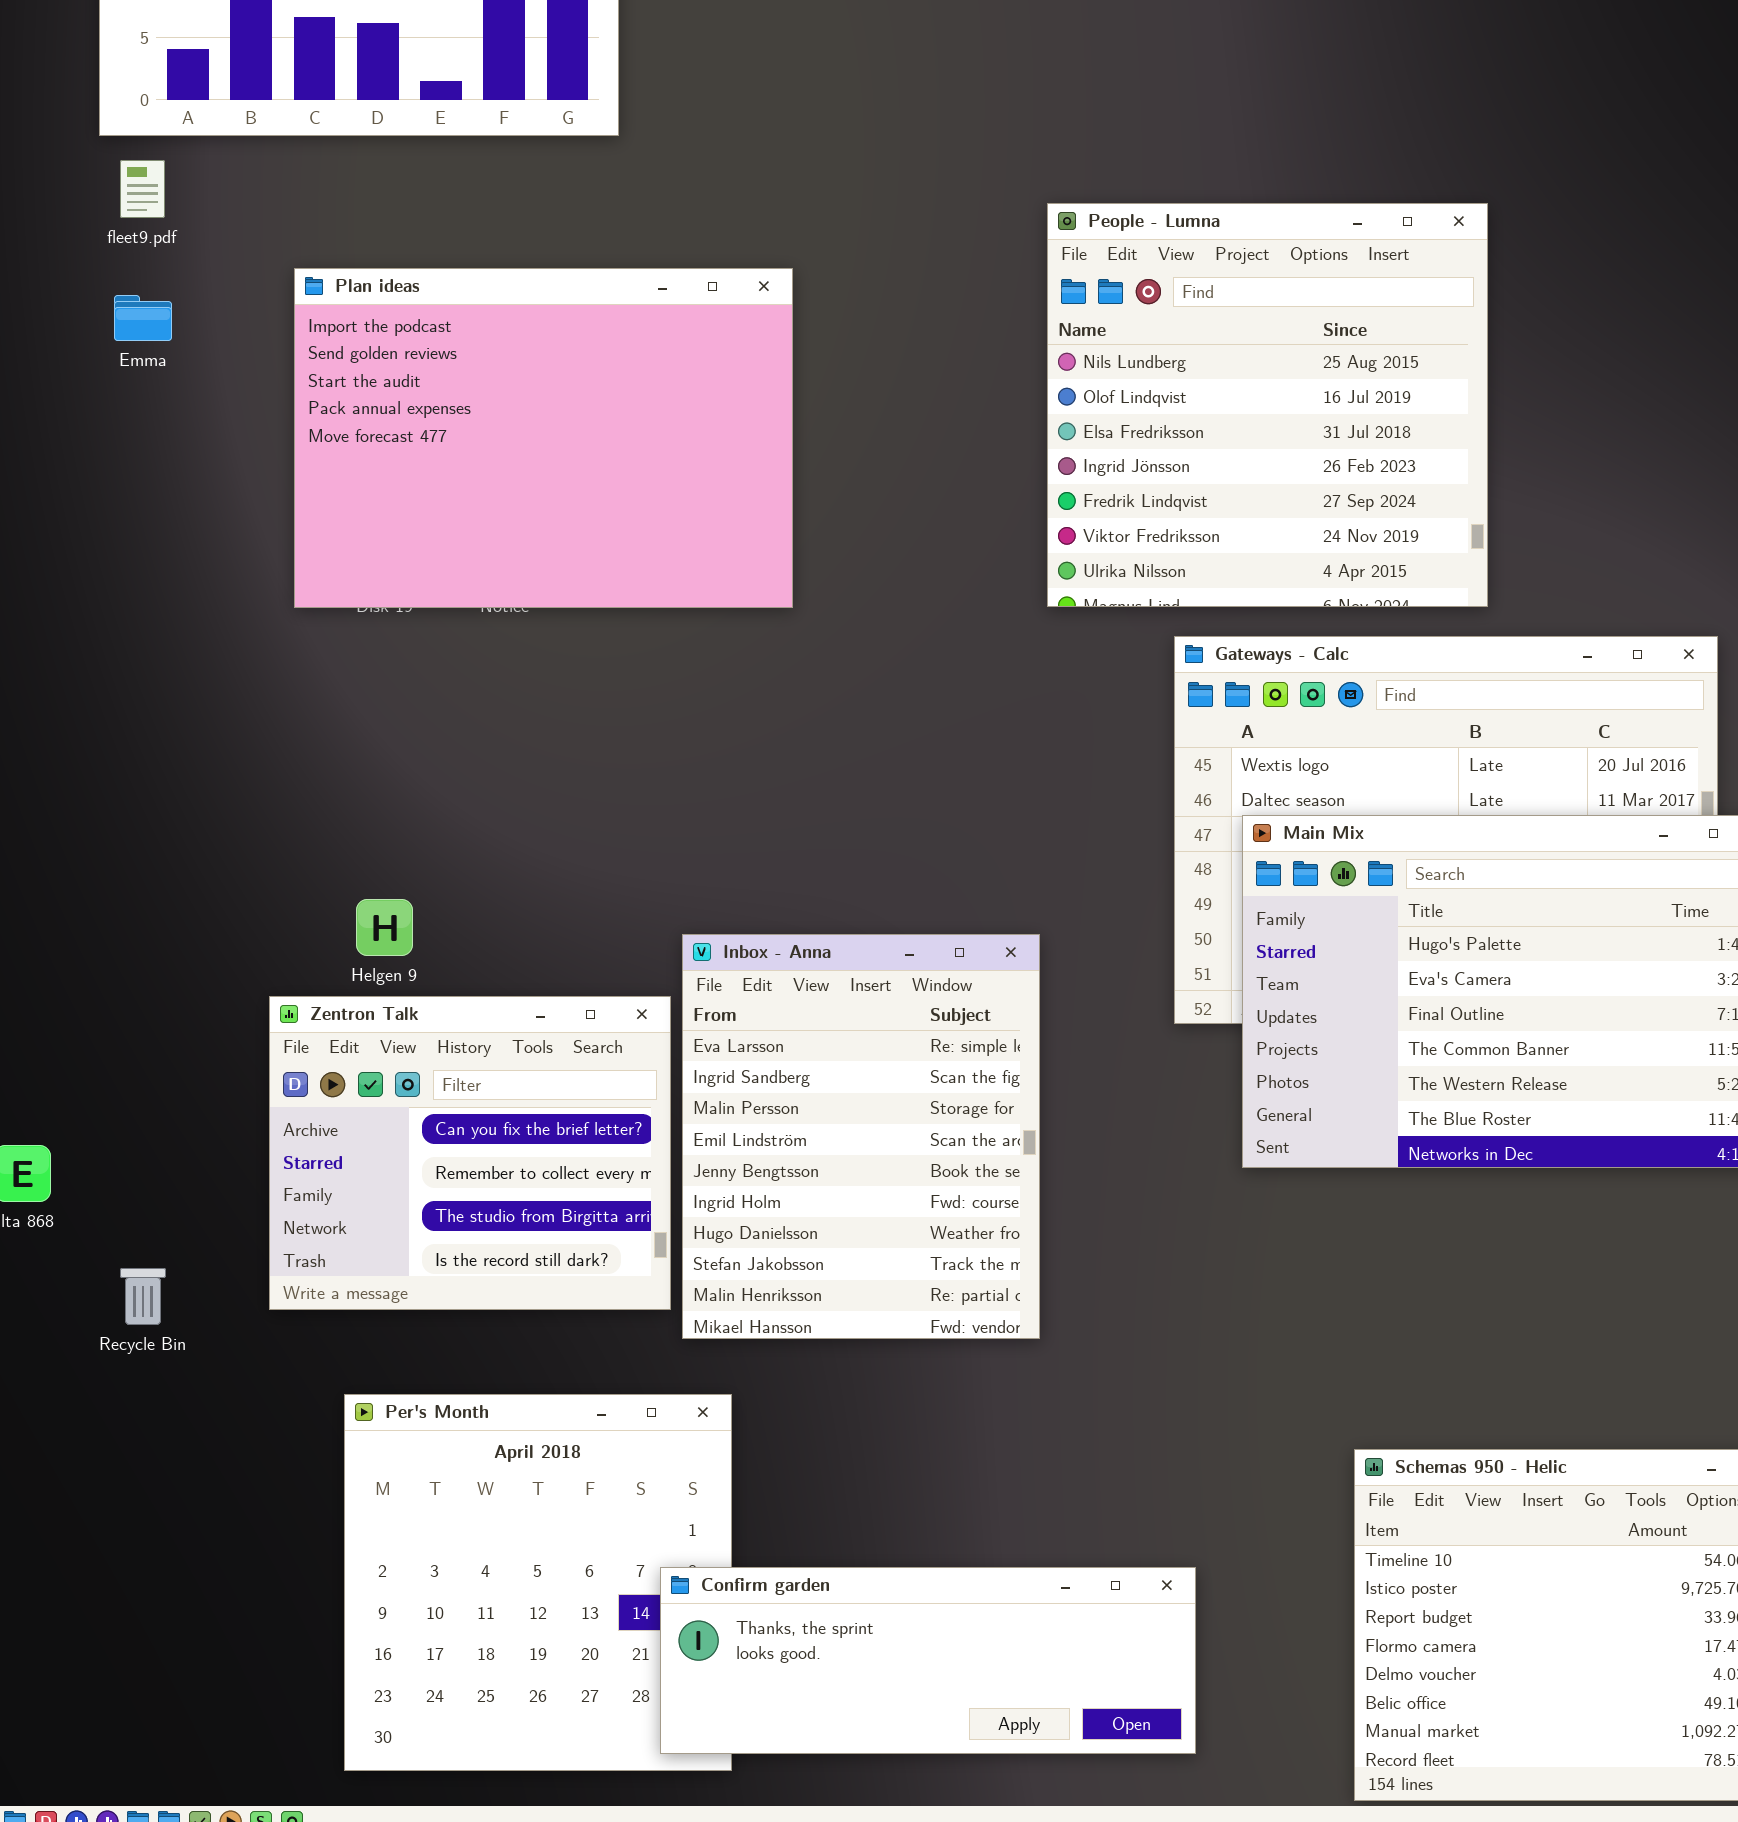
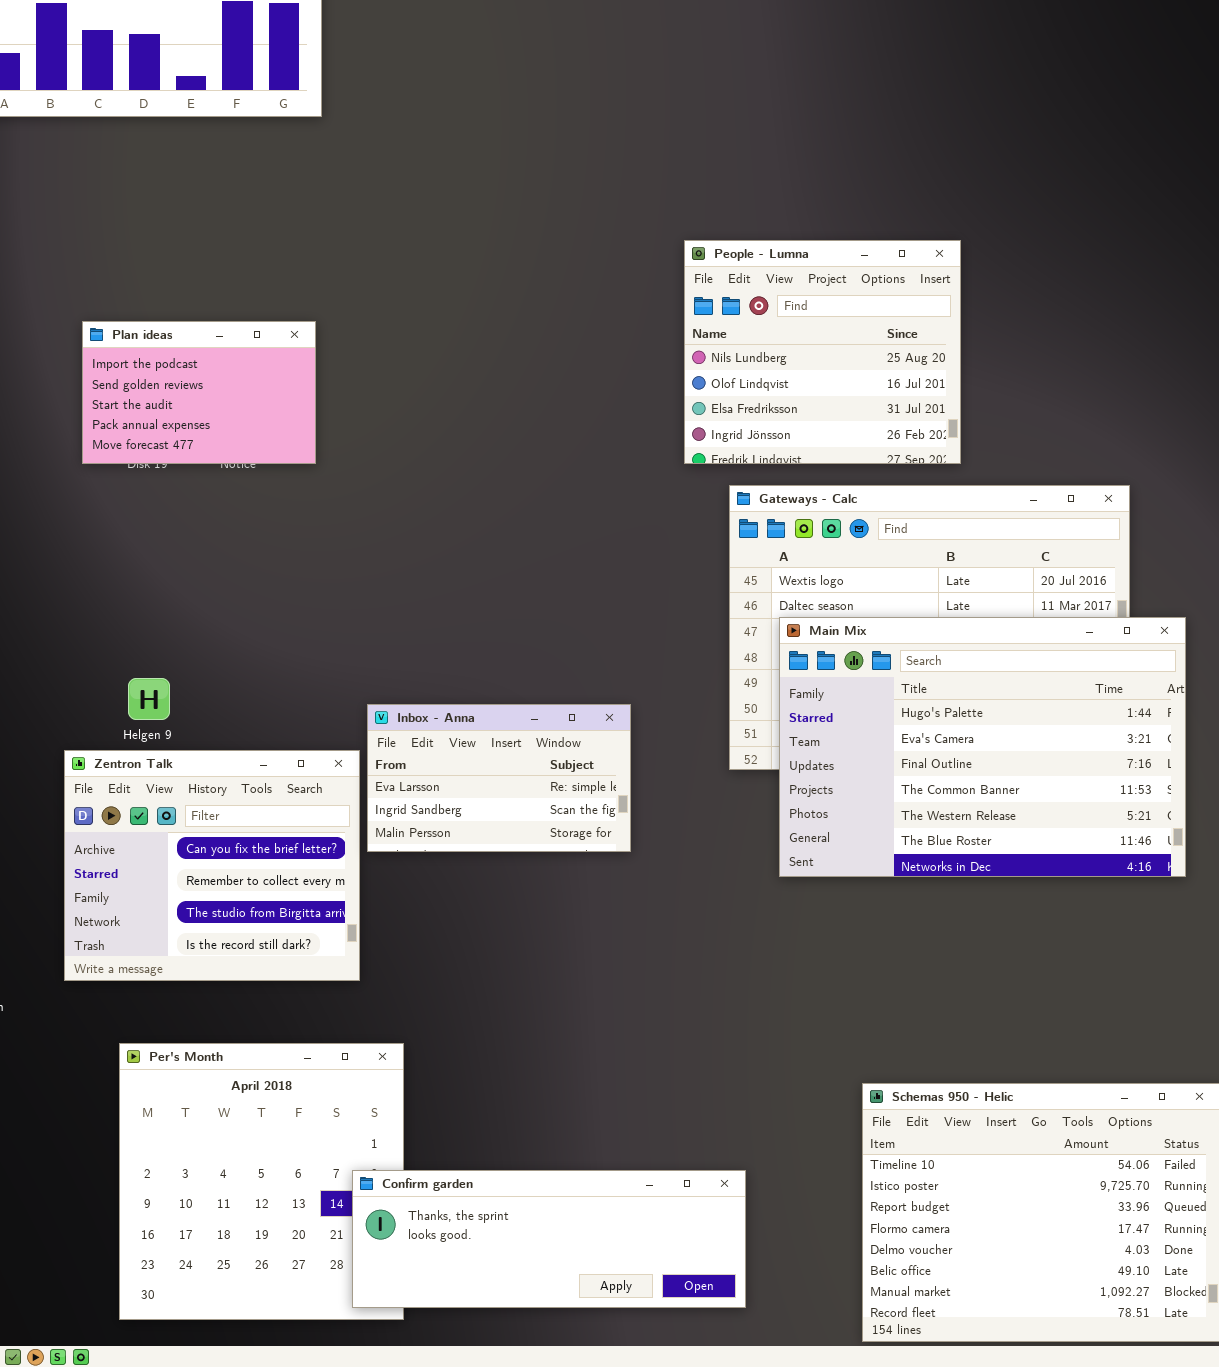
People - Lumna: [1047,203,1488,607] -> [684,240,961,464], resized
Plan ideas: [294,268,793,608] -> [82,321,316,464], resized
Inbox - Anna: [682,934,1040,1339] -> [367,704,631,852], resized

